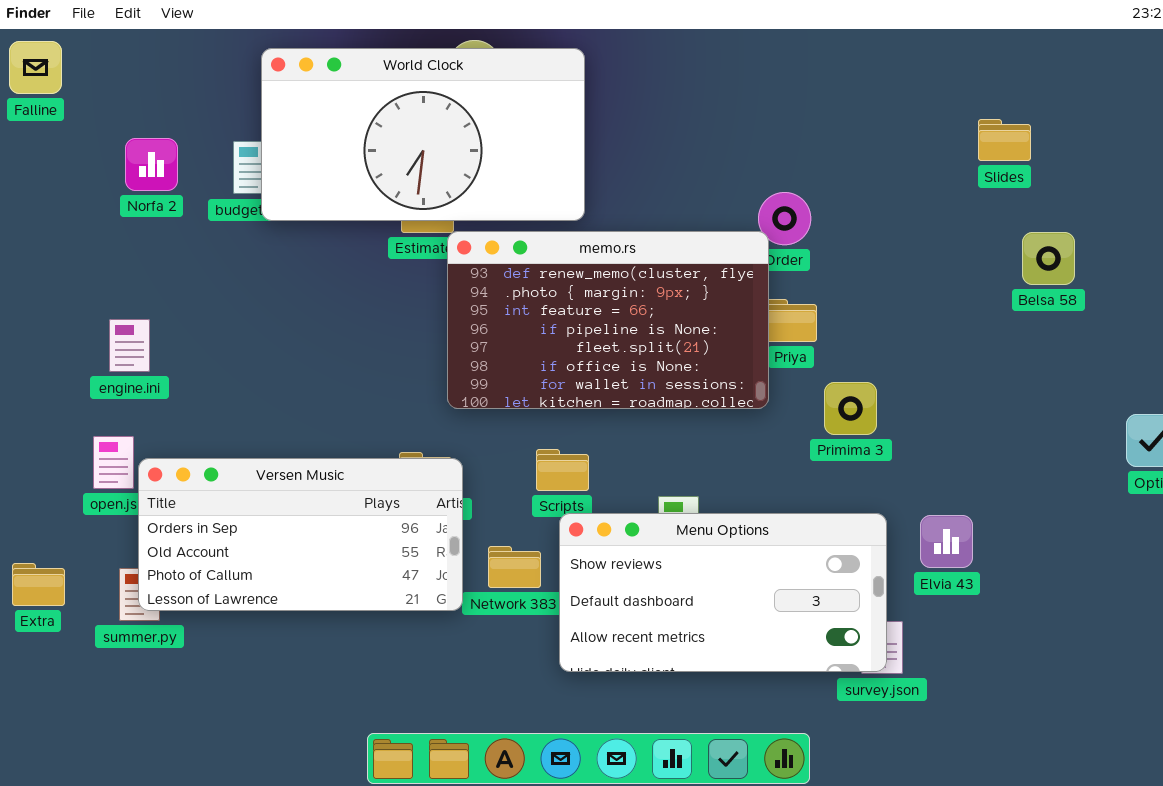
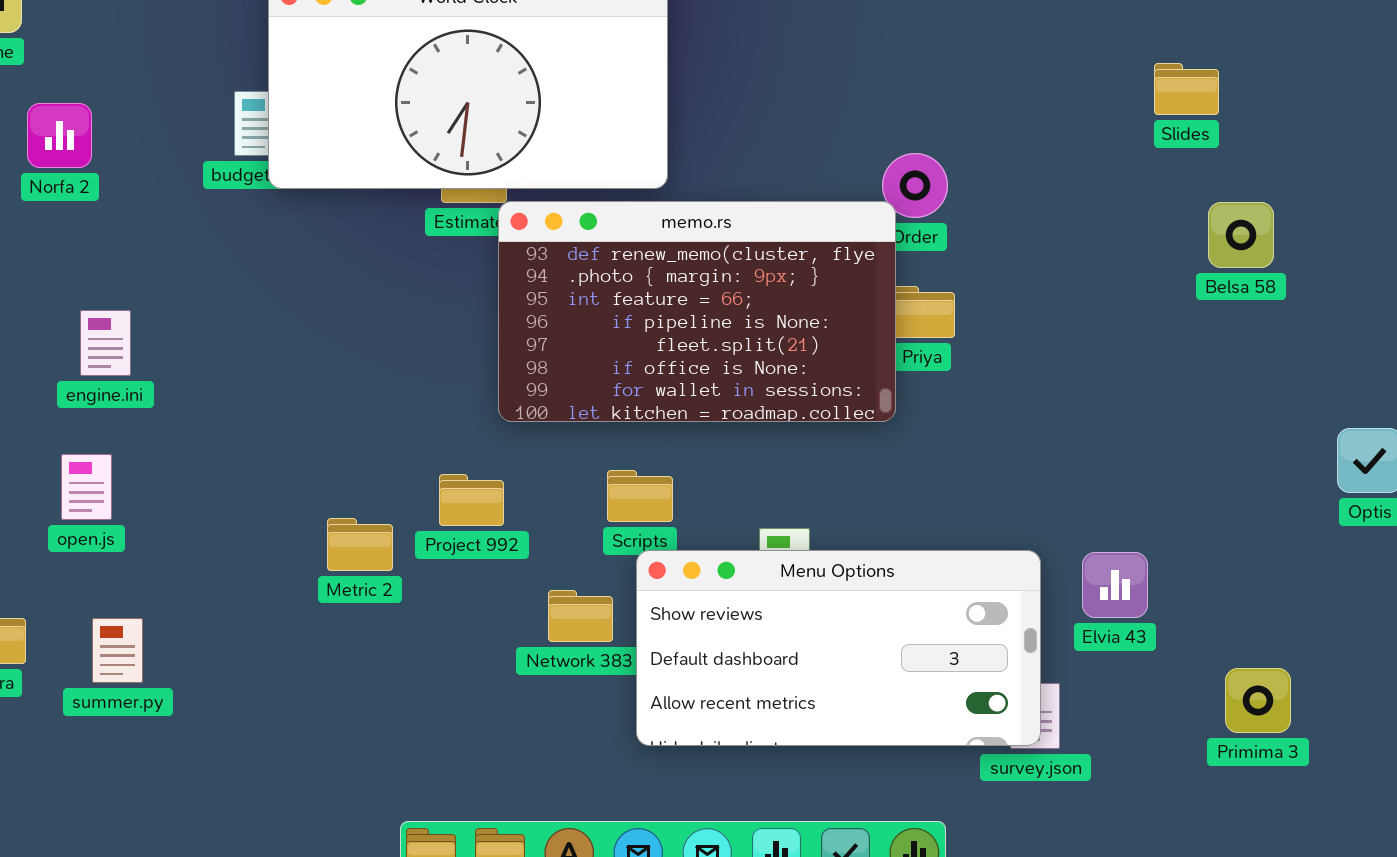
Norfa 2: [125,138,178,191] -> [27,103,92,168], moved
Primima 3: [824,382,877,435] -> [1225,668,1291,733], moved
Versen Music: [138,458,463,611] -> none, closed

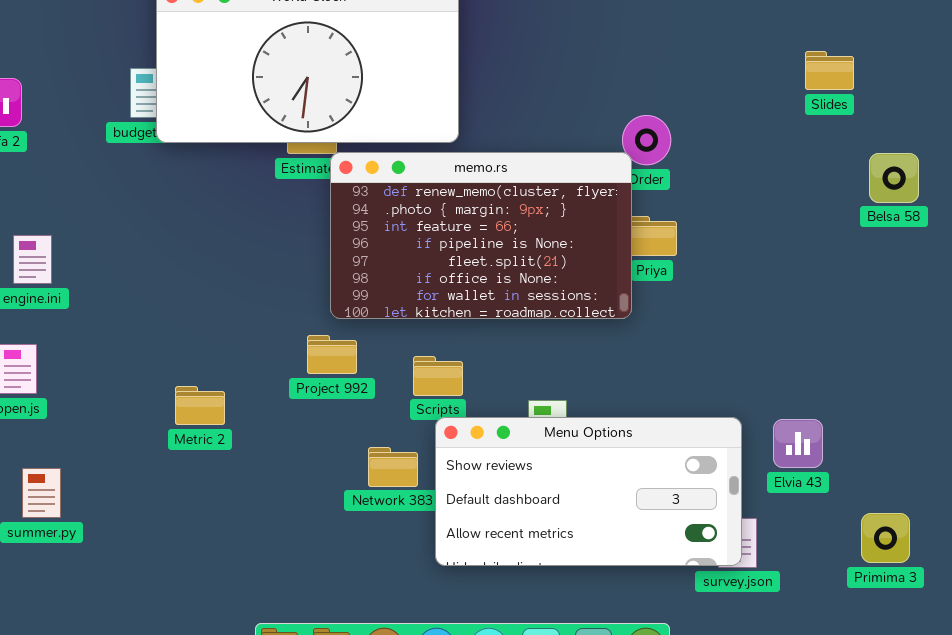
Slides: [1154,63,1219,115] -> [805,51,854,90], moved
Project 992: [439,474,504,526] -> [307,335,357,374], moved
Metric 2: [327,518,393,571] -> [175,386,225,425], moved
Primima 3: [1225,668,1291,733] -> [861,513,910,563], moved

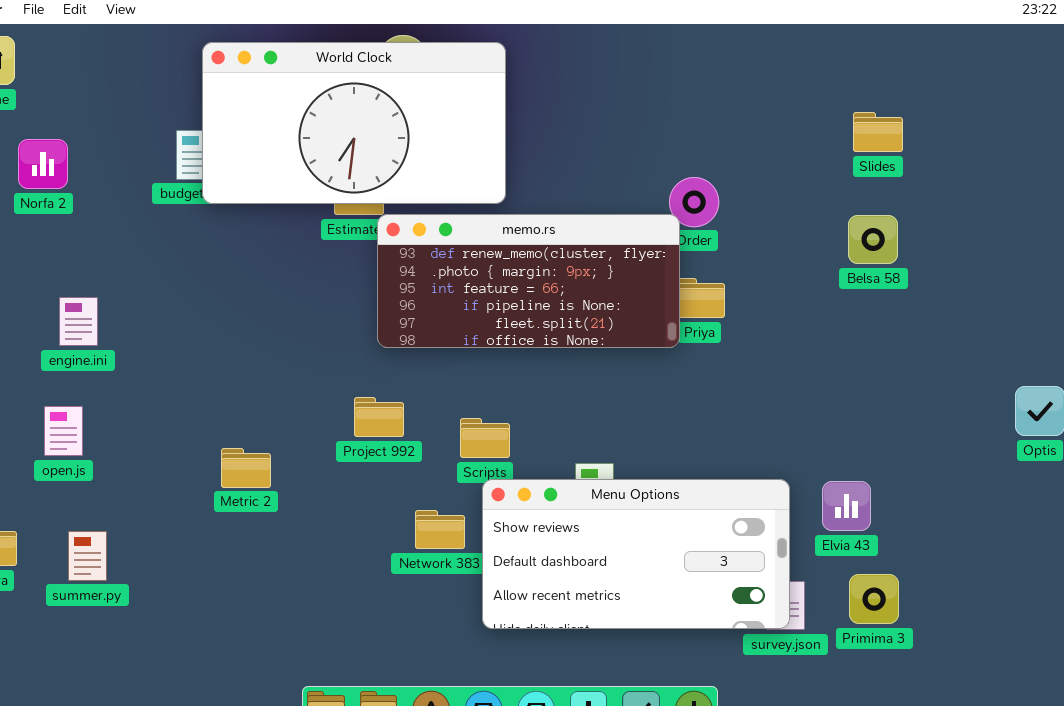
memo.rs: [330,152,632,319] -> [377,214,680,348], resized
Belsa 58: [869,153,919,203] -> [848,215,898,264], moved
Primima 3: [861,513,910,563] -> [849,574,899,624], moved

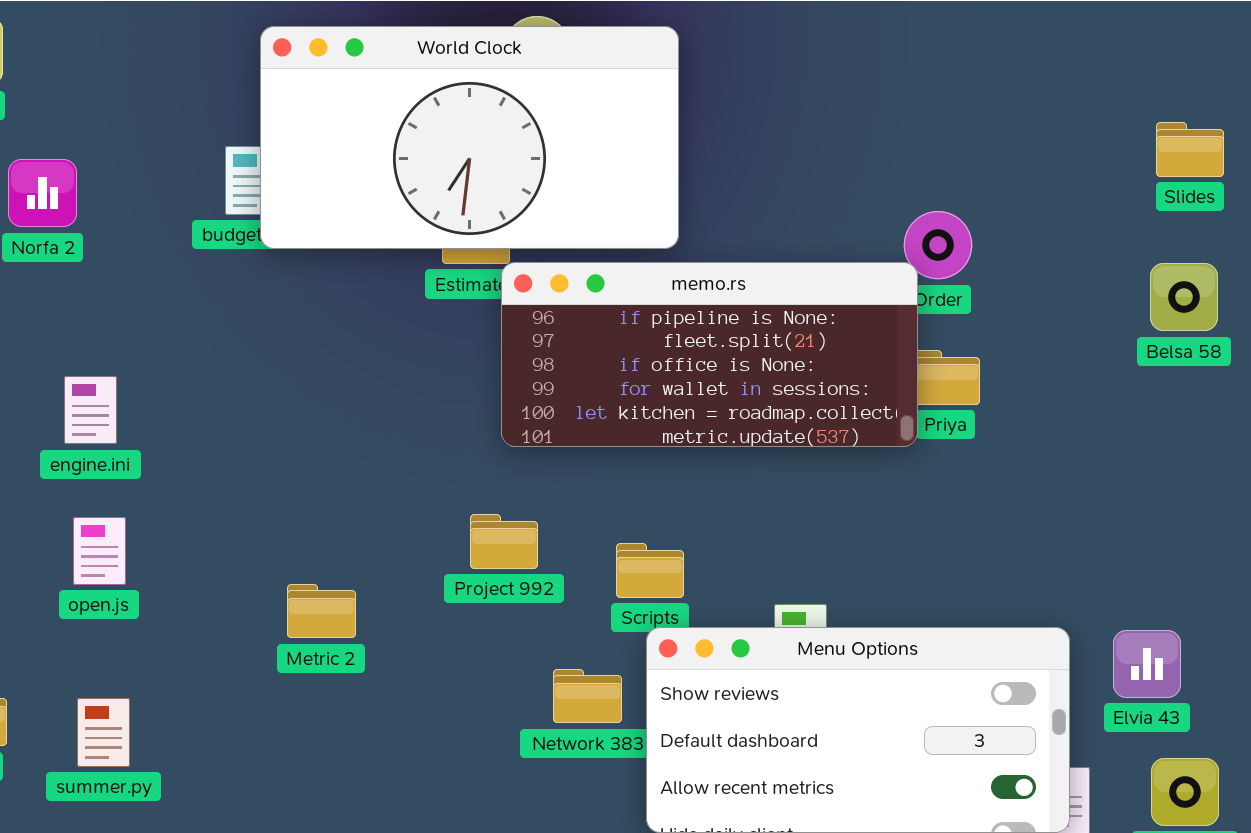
memo.rs: [377,214,680,348] -> [501,262,918,447], scrolled down 3 rows
open.js: [44,406,83,456] -> [73,517,126,585], moved

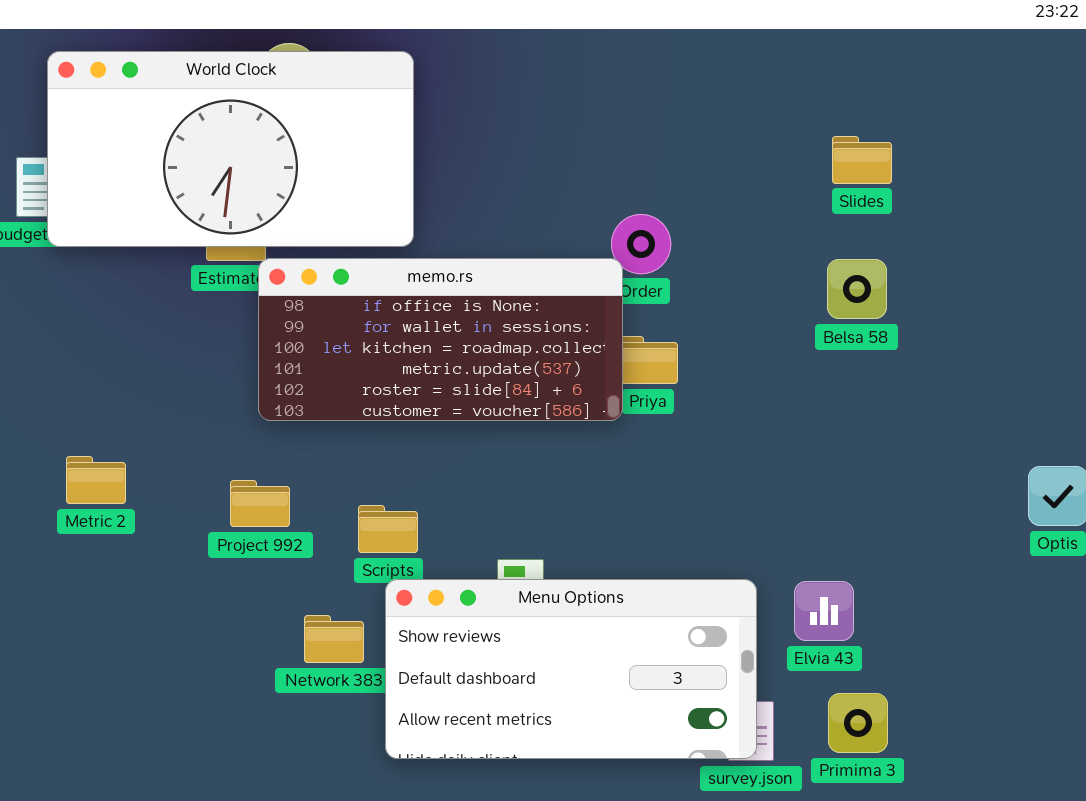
memo.rs: [501,262,918,447] -> [258,258,623,421], scrolled down 2 rows
Metric 2: [287,584,356,638] -> [66,456,126,504], moved

